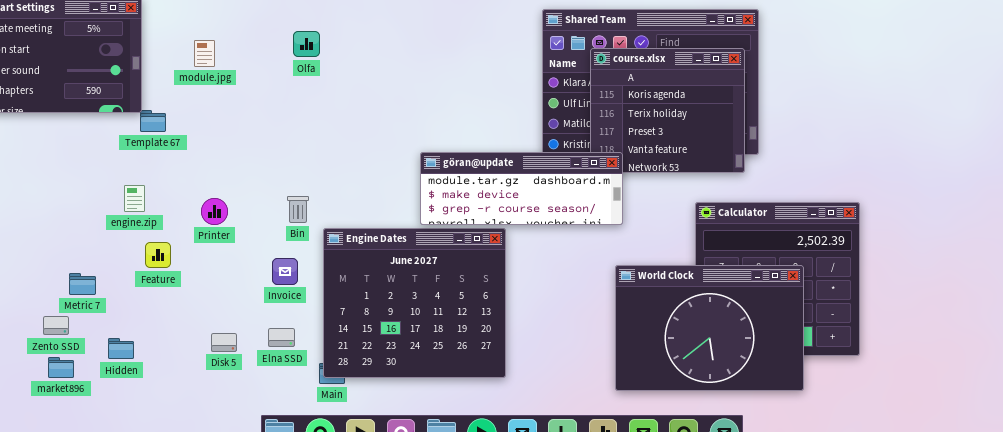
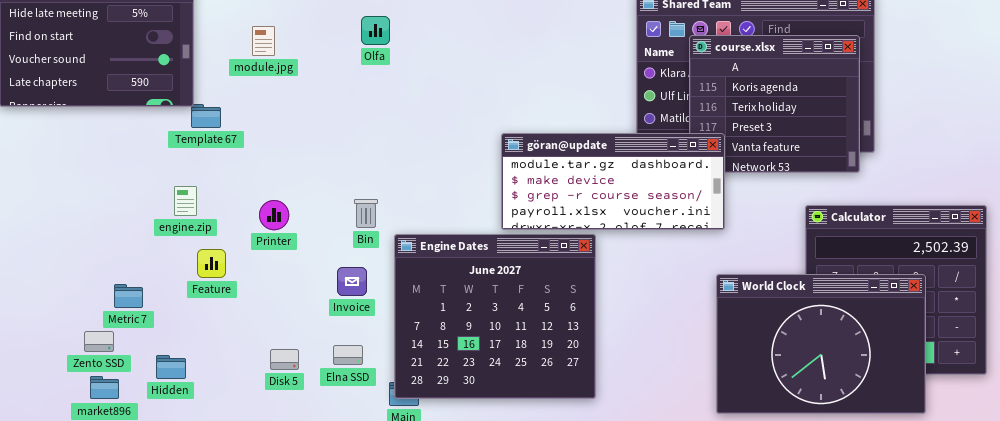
göran@update: [420,152,623,225] -> [501,133,725,230], resized

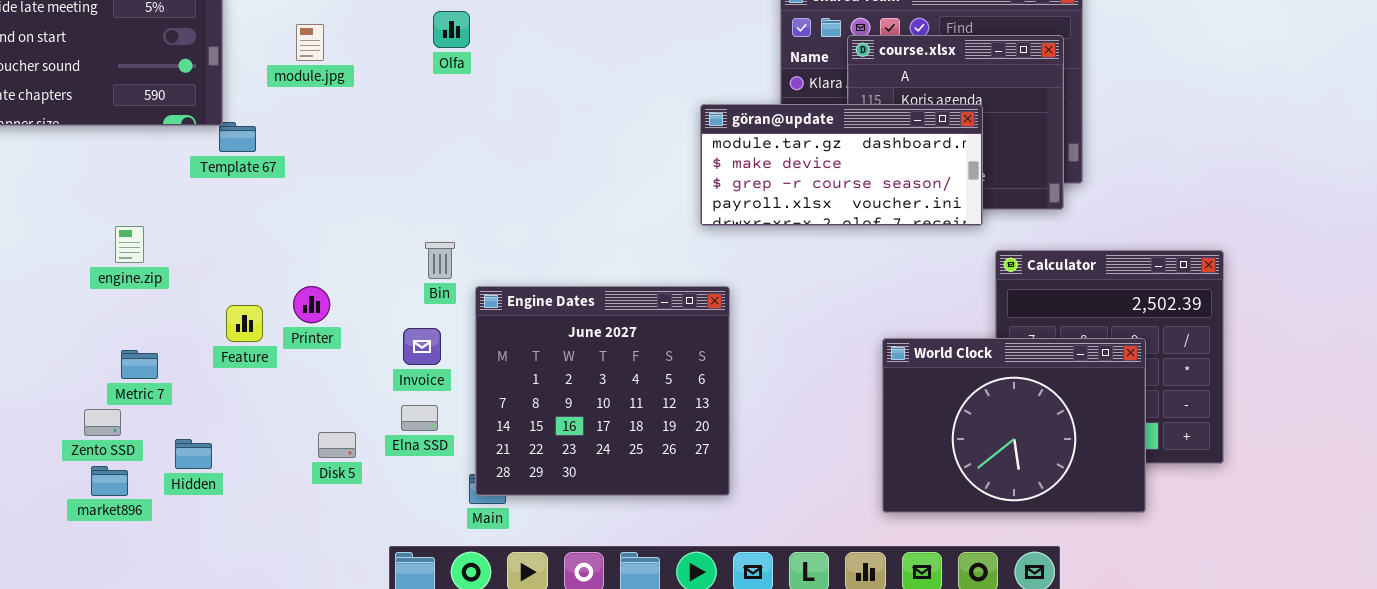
göran@update: [501,133,725,230] -> [700,104,983,226], moved
engine.zip: [174,186,197,216] -> [115,226,144,263], moved
Printer: [259,200,289,230] -> [293,286,330,323], moved
Elna SSD: [333,345,363,365] -> [401,405,438,431], moved

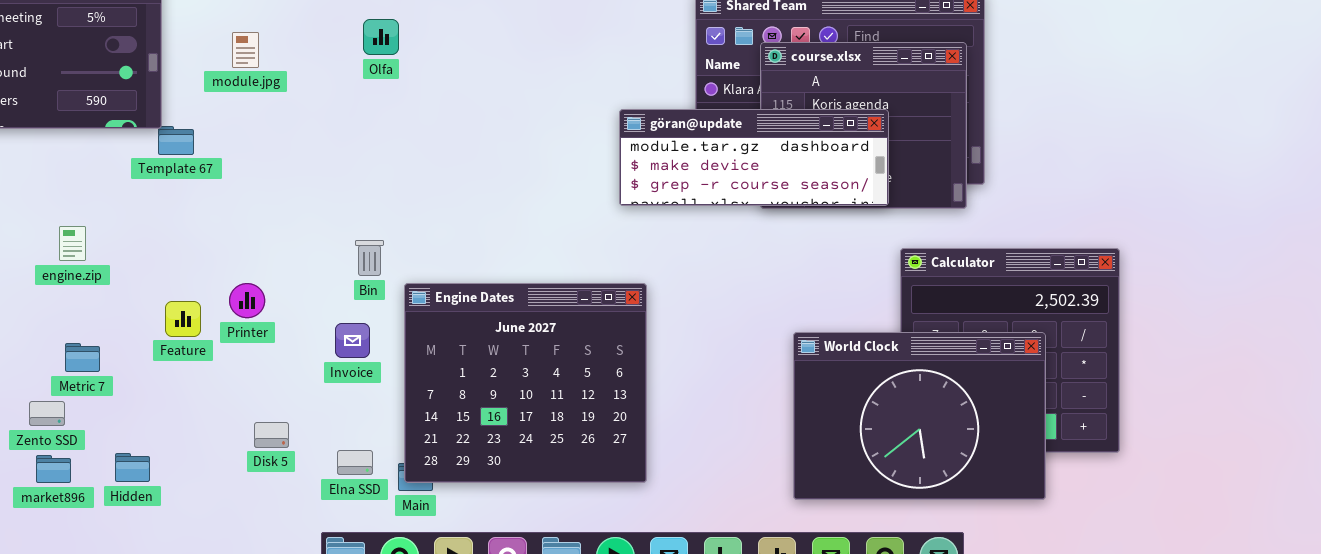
göran@update: [700,104,983,226] -> [619,109,889,206], resized
Elna SSD: [401,405,438,431] -> [337,450,373,475], moved
Hidden: [175,439,212,469] -> [115,453,150,482], moved

